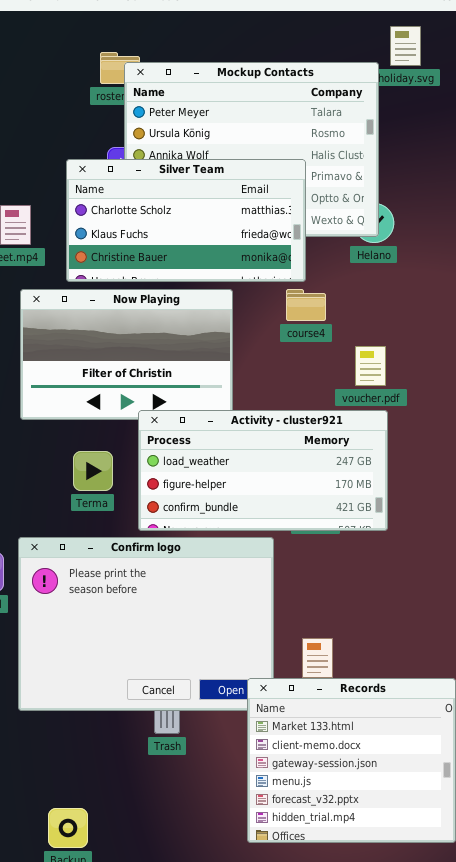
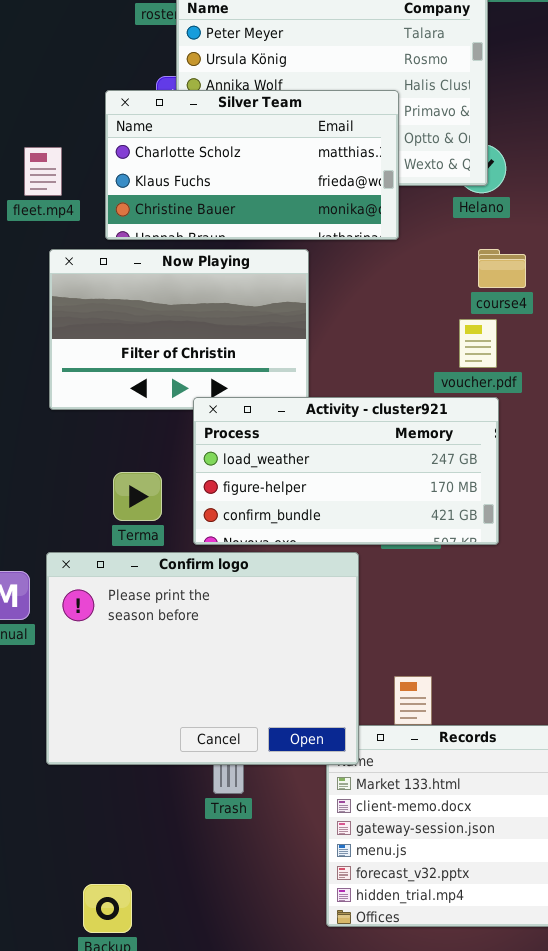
course4: [286,289,326,321] -> [478,249,526,288], moved
Terma: [73,451,113,491] -> [113,472,162,521], moved
Confirm logo: [18,537,274,711] -> [46,552,359,765], raised

